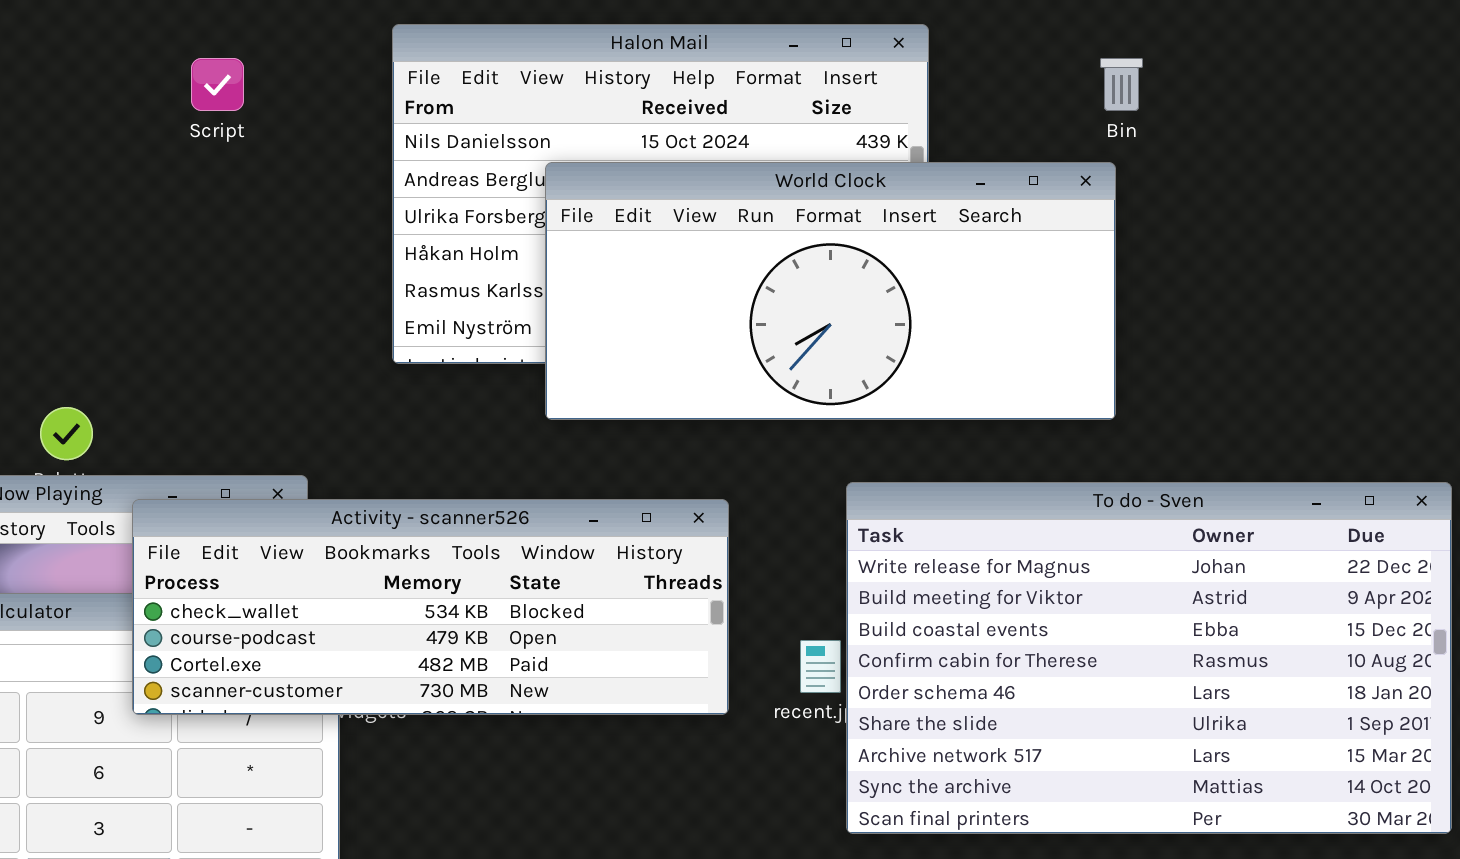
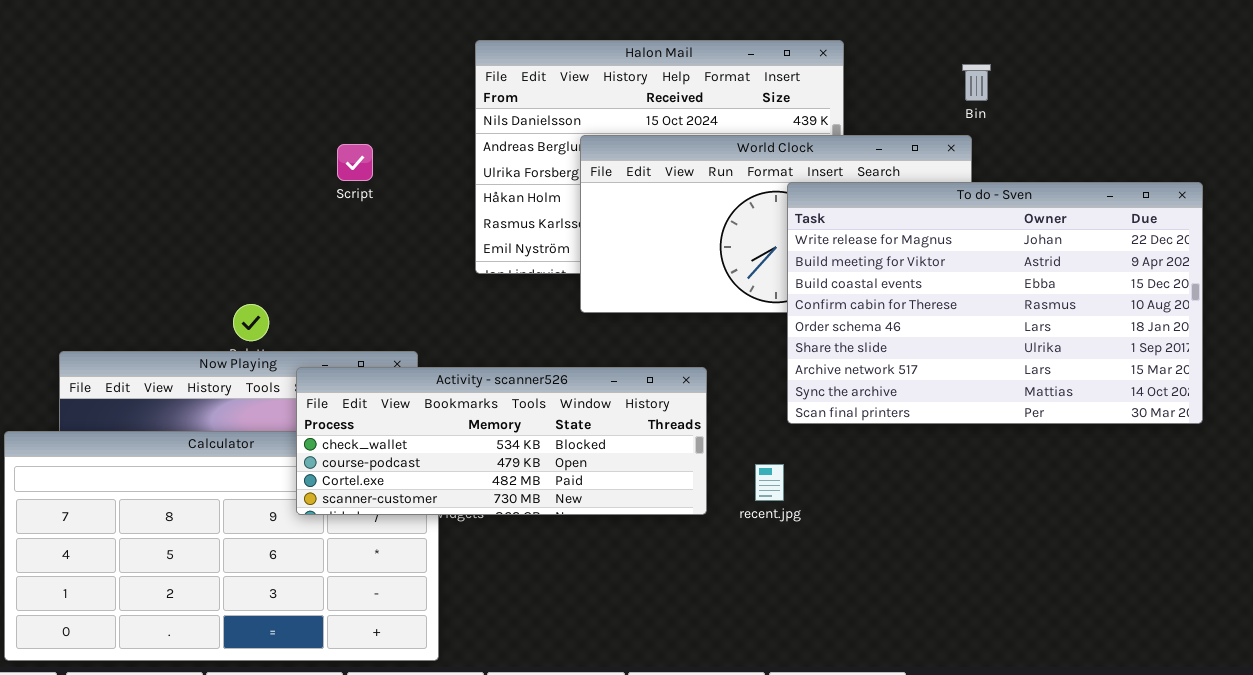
Script: [191,58,244,111] -> [337,144,373,181], moved
To do - Sven: [846,482,1452,834] -> [787,182,1203,424], moved

